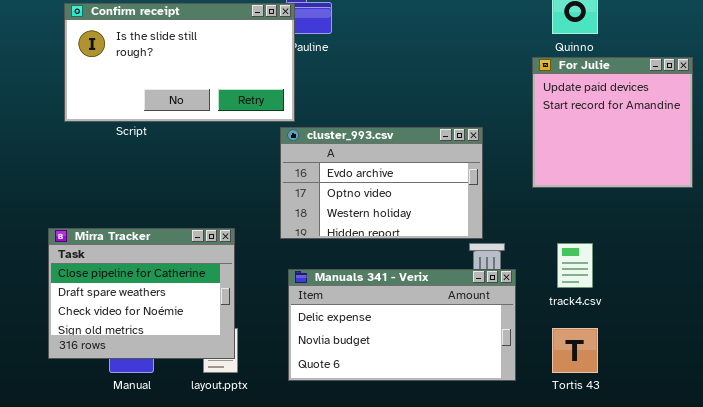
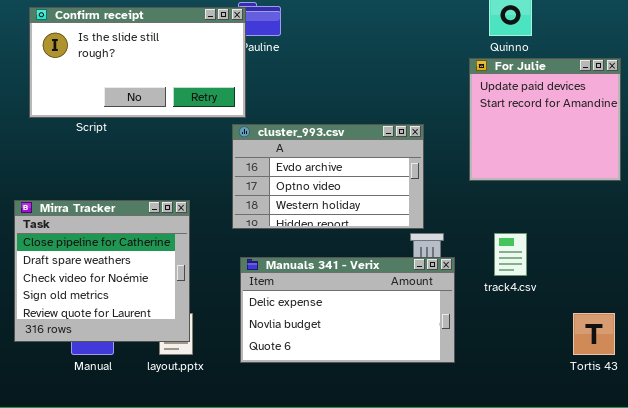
Mirra Tracker: [48,228,235,359] -> [14,200,190,342], resized
Tortis 43: [552,328,598,373] -> [573,313,615,355], moved

